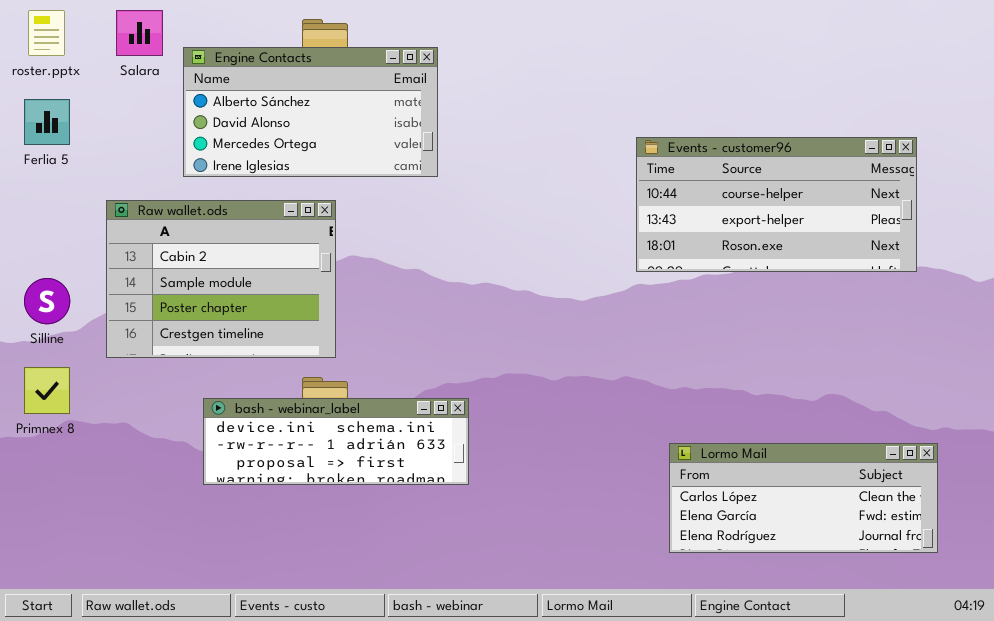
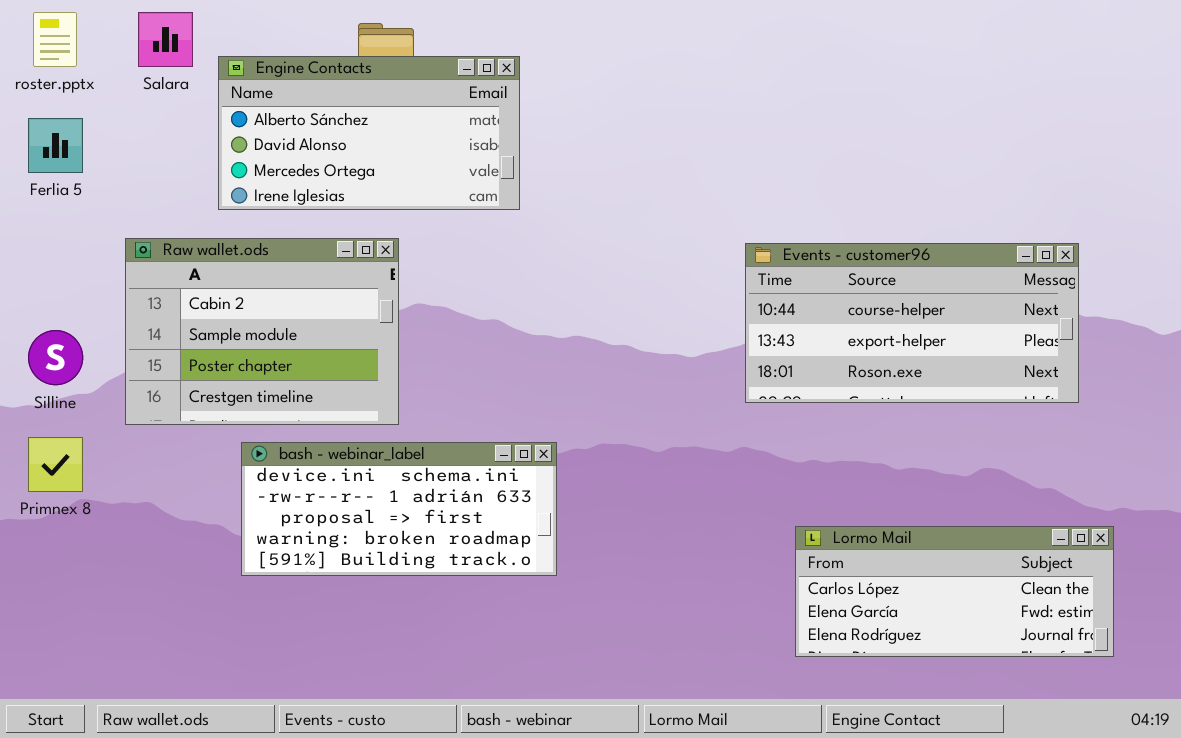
Events - customer96: [636,137,917,272] -> [745,243,1079,403], moved
bash - webinar_label: [203,398,469,485] -> [241,442,557,576], resized

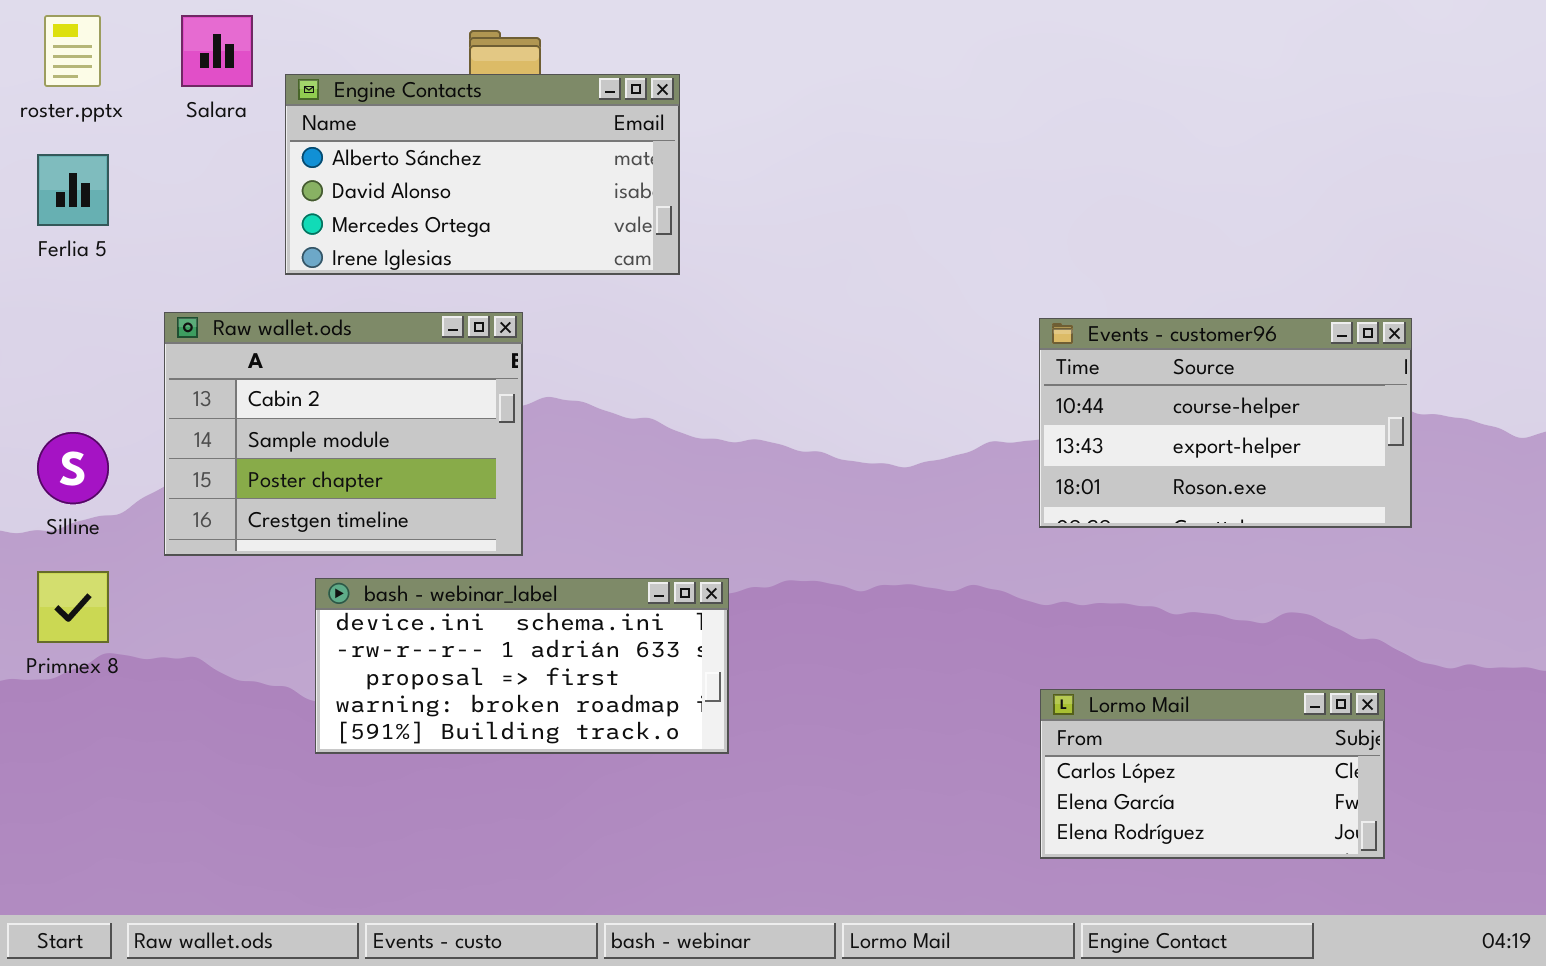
Events - customer96: [745,243,1079,403] -> [1039,318,1412,528], resized
Lormo Mail: [795,526,1114,657] -> [1040,689,1385,859], resized

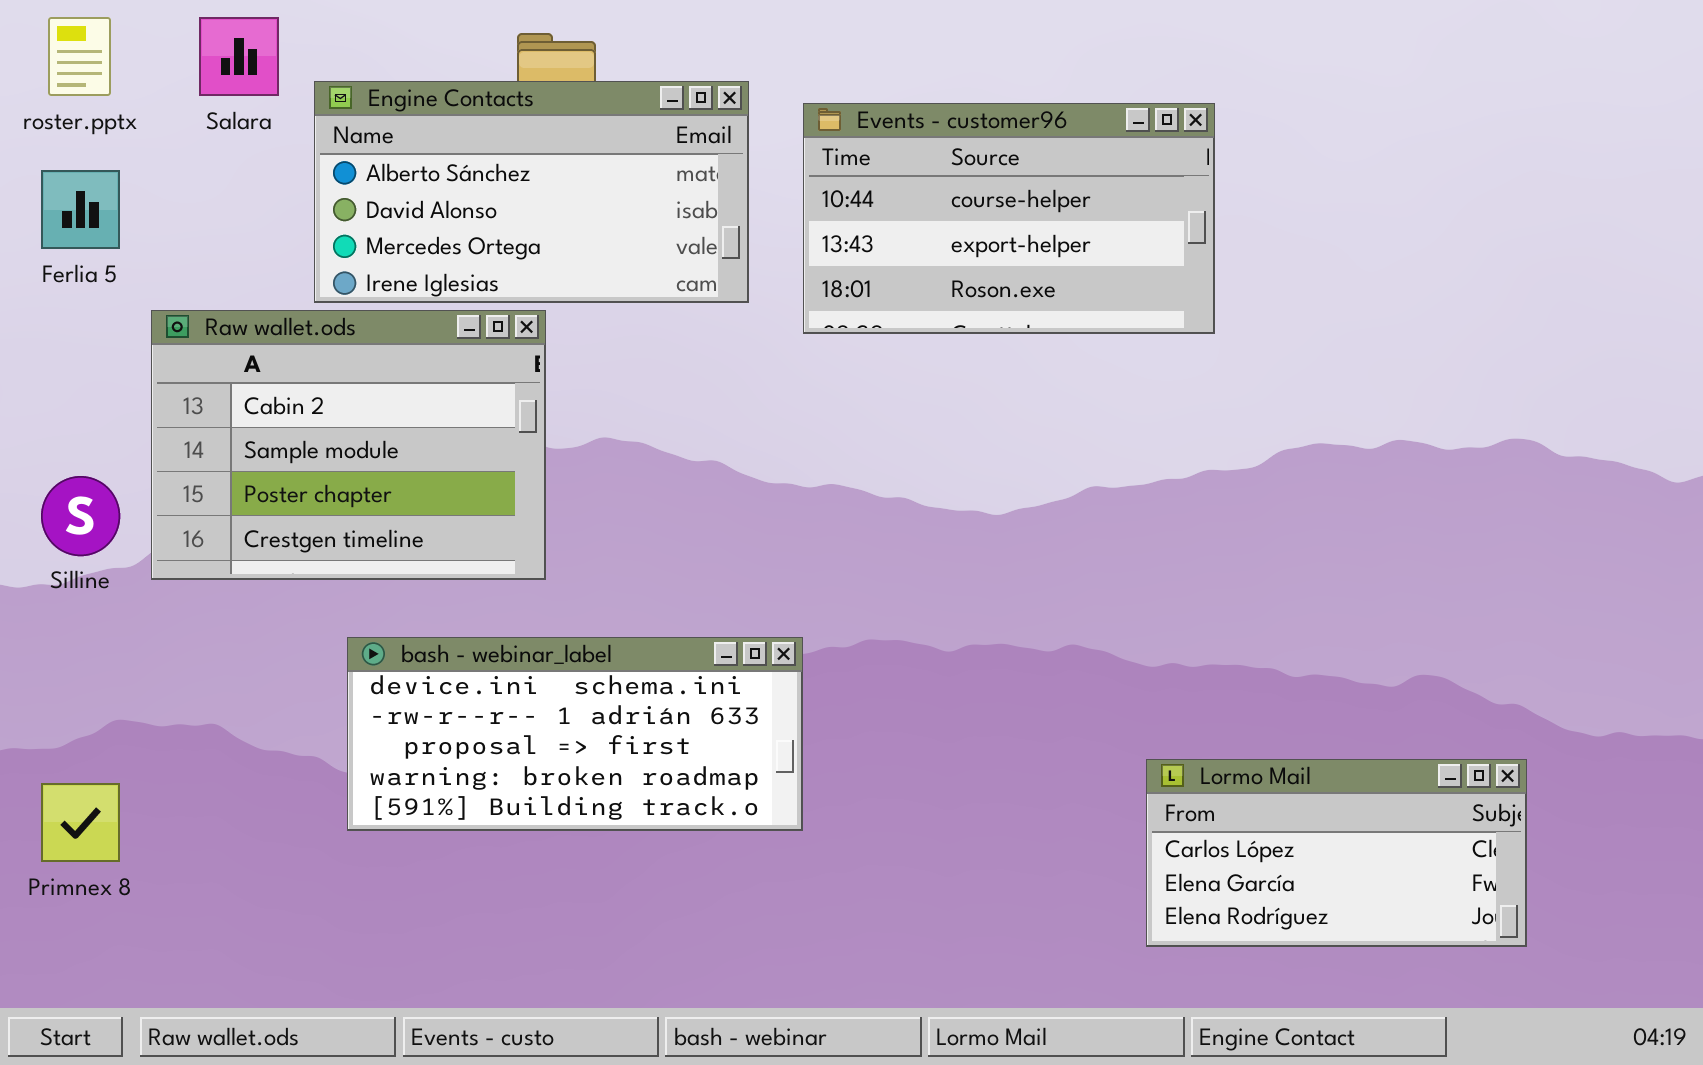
Raw wallet.ods: [164,312,523,556] -> [151,310,546,580], moved
Events - customer96: [1039,318,1412,528] -> [803,103,1215,334], moved
Primnex 8: [37,571,109,643] -> [41,783,120,862], moved

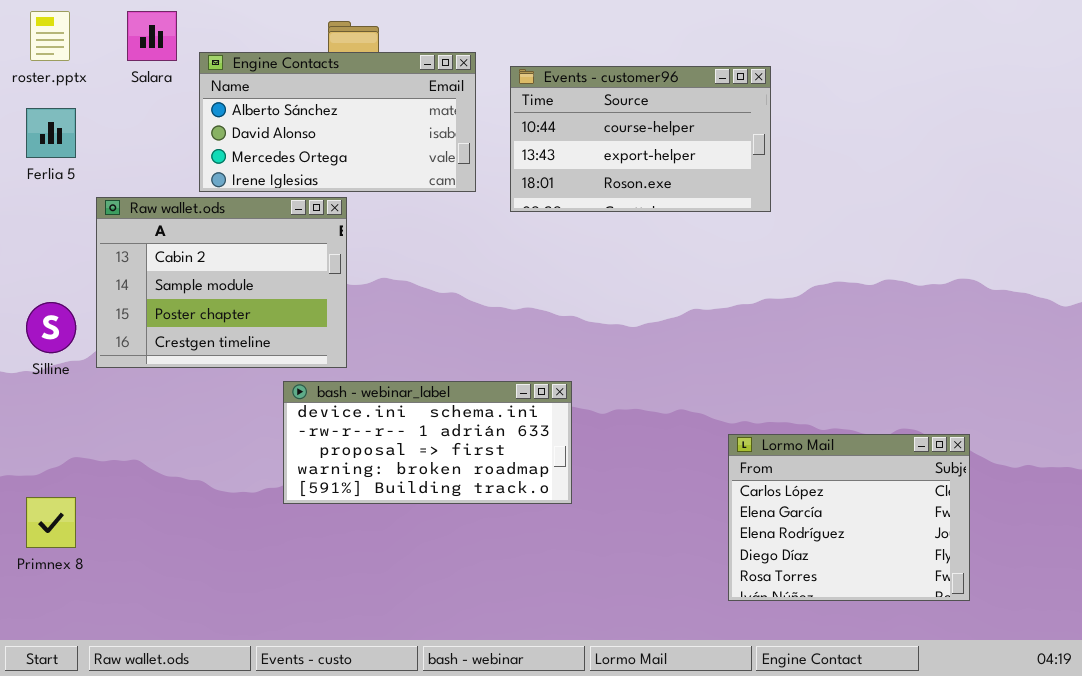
bash - webinar_label: [347,637,803,831] -> [283,381,572,504], moved
Lormo Mail: [1146,759,1527,947] -> [728,434,970,601], resized

